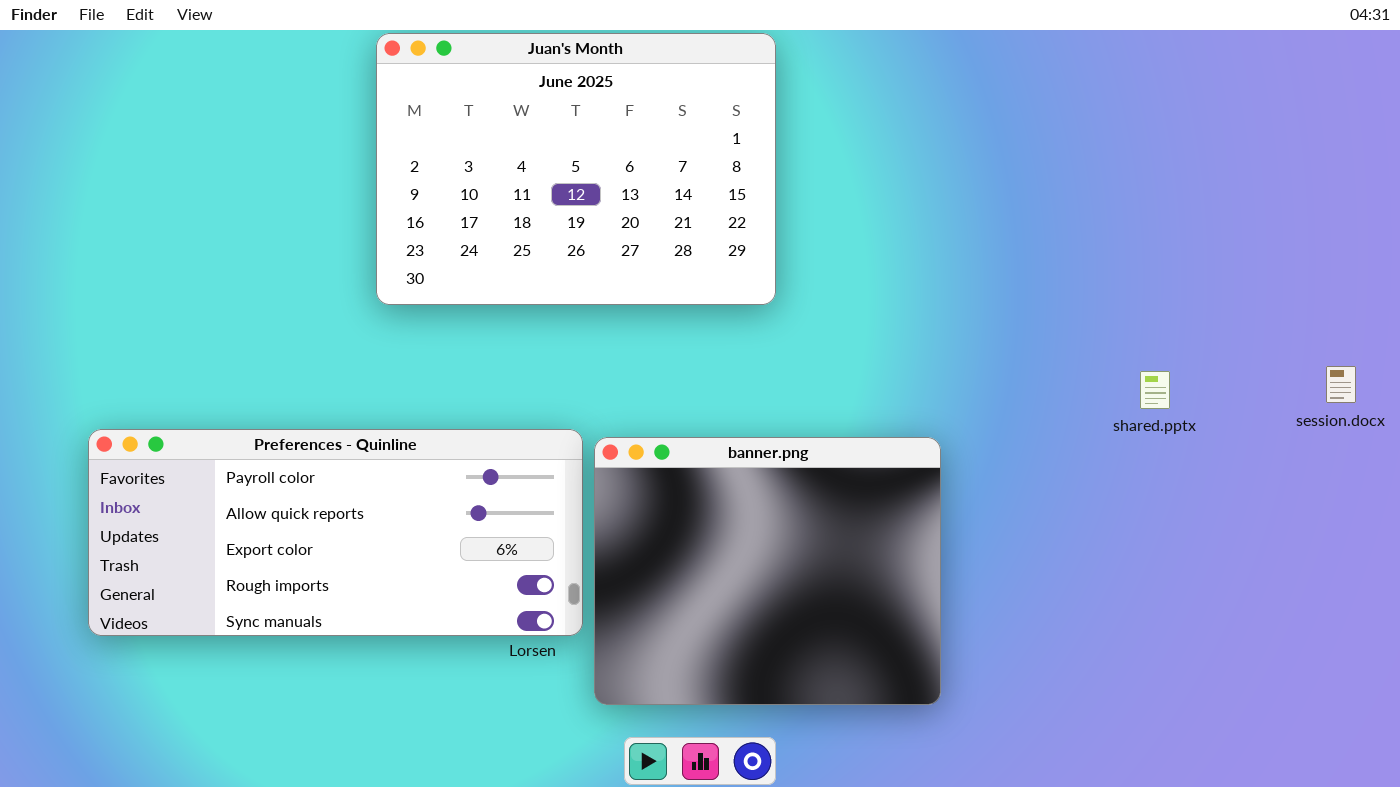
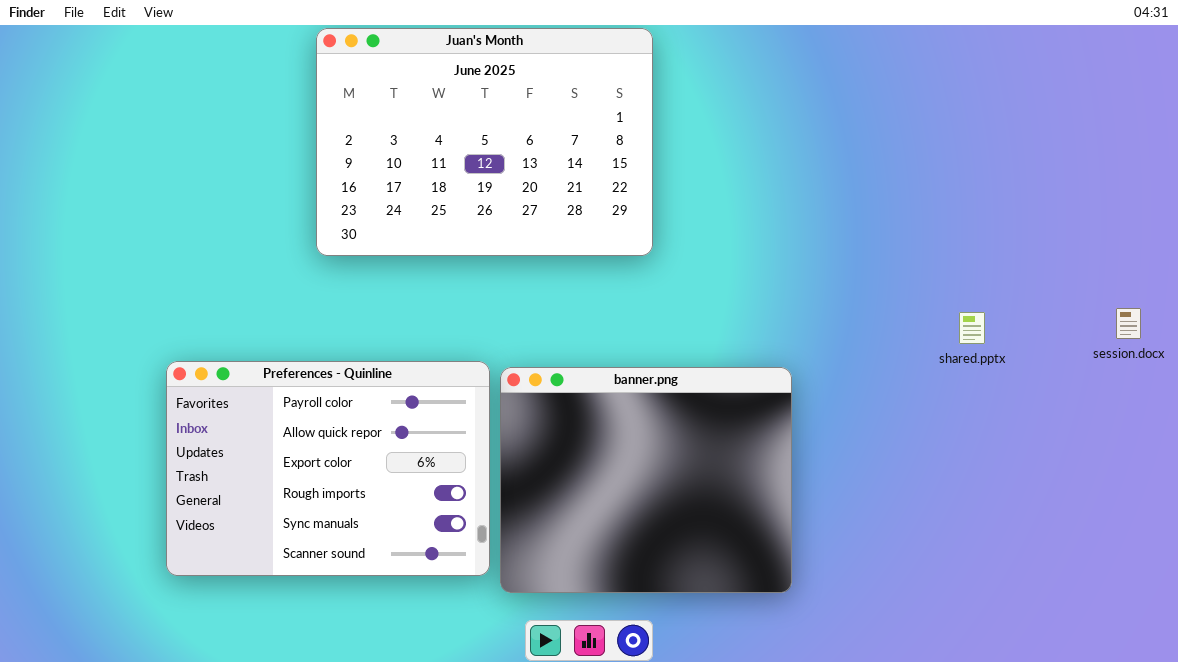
Preferences - Quinline: [88,429,583,636] -> [166,361,490,576], resized

